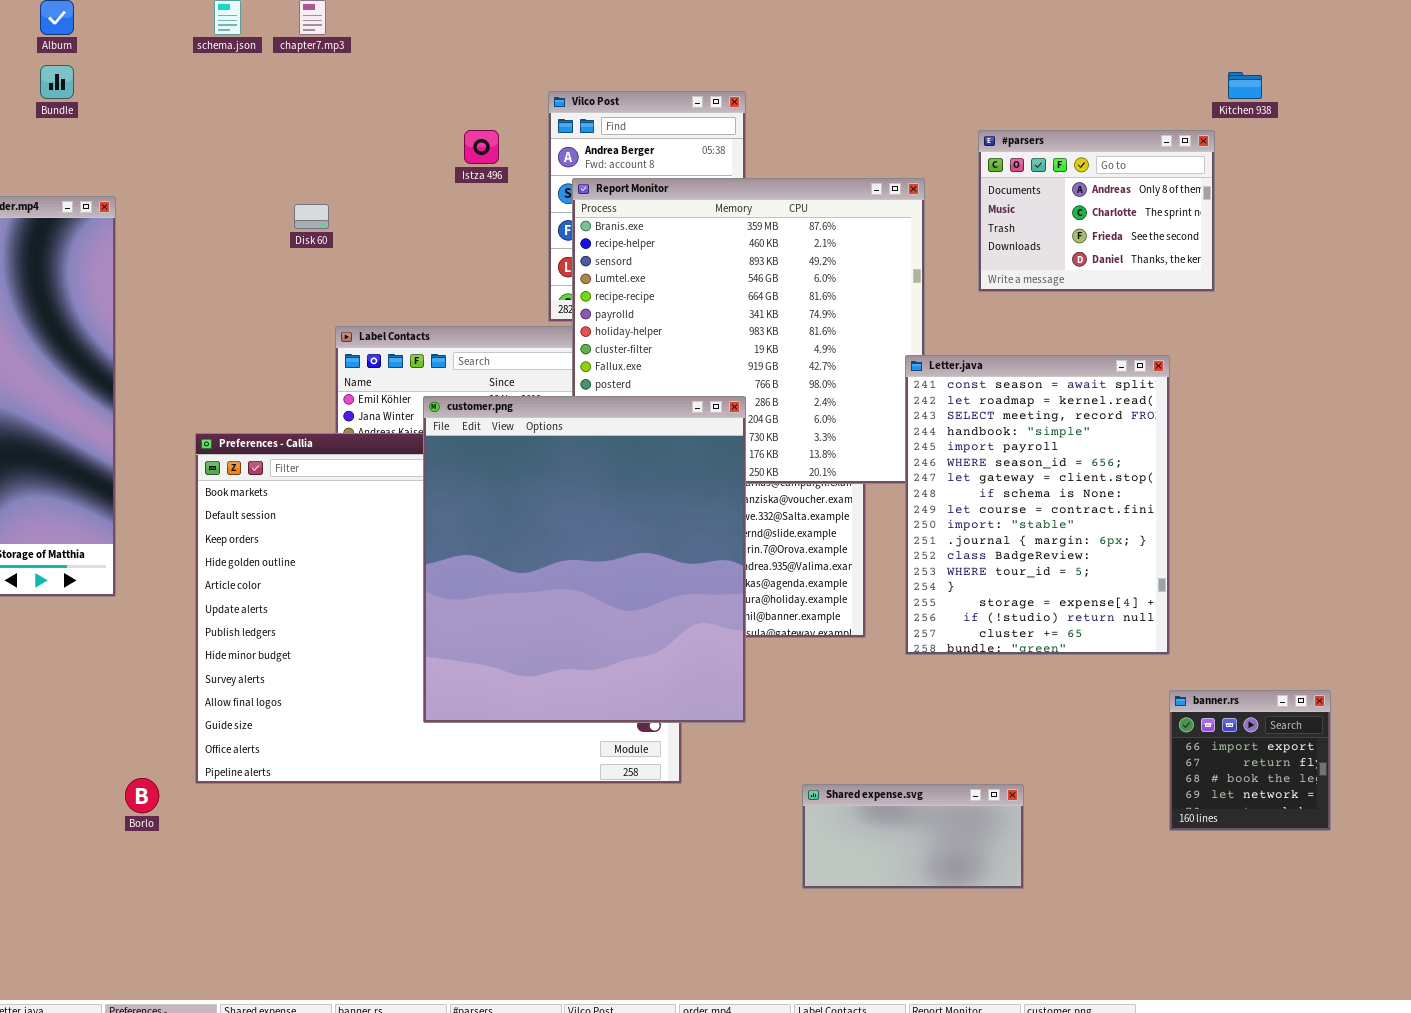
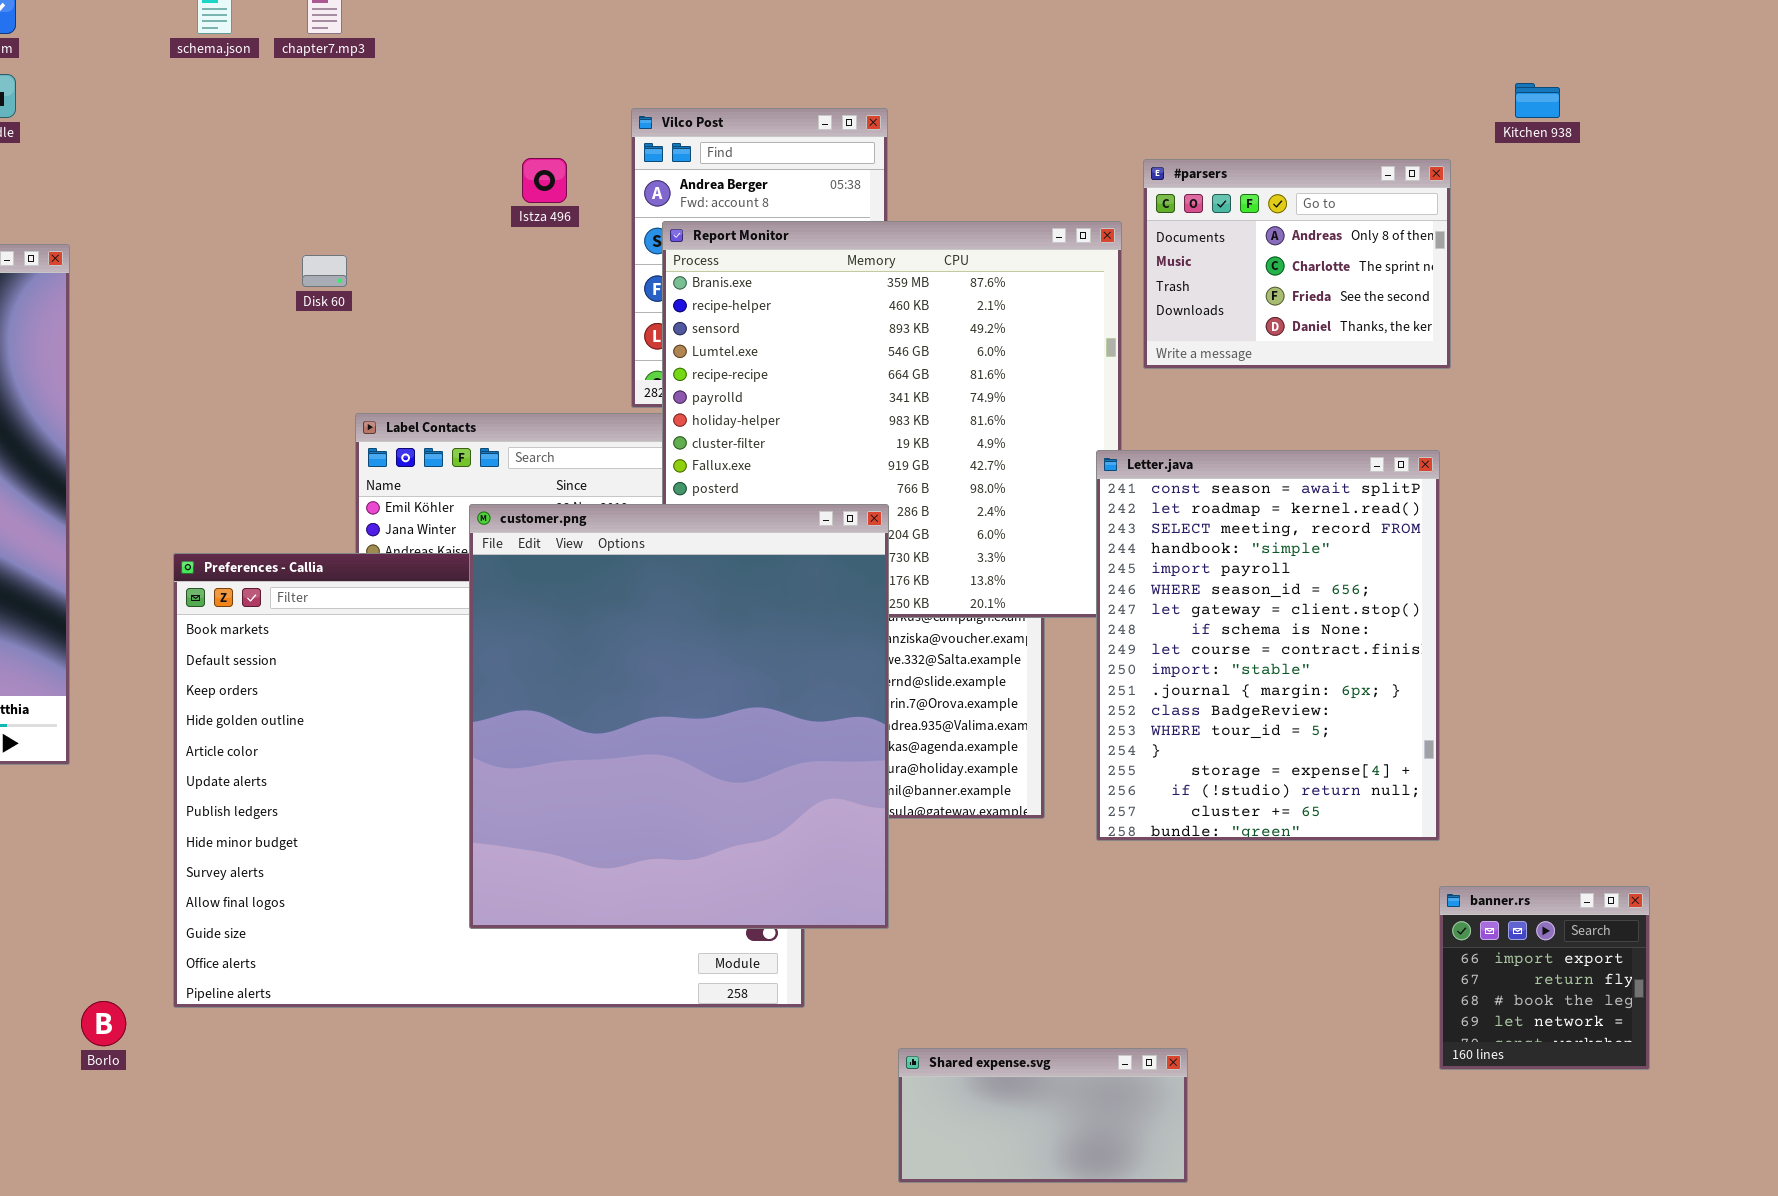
#parsers: [978,130,1215,292] -> [1143,159,1451,369], moved
Shared expense.svg: [802,784,1024,889] -> [898,1048,1188,1183], moved

